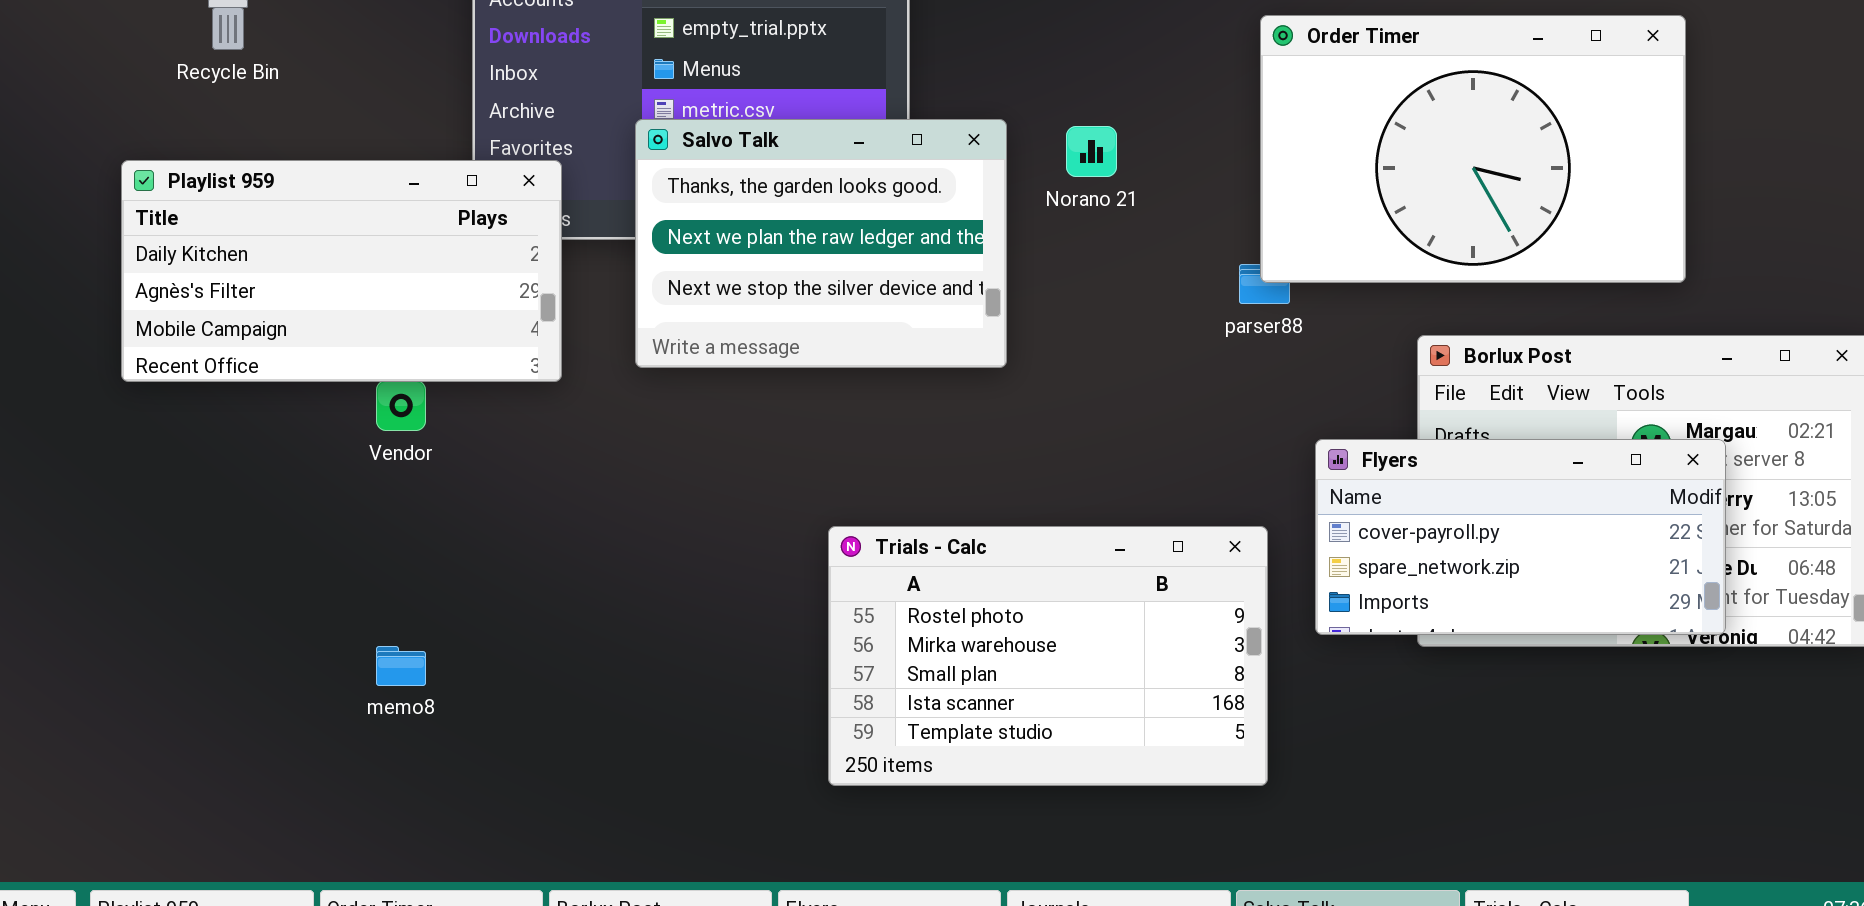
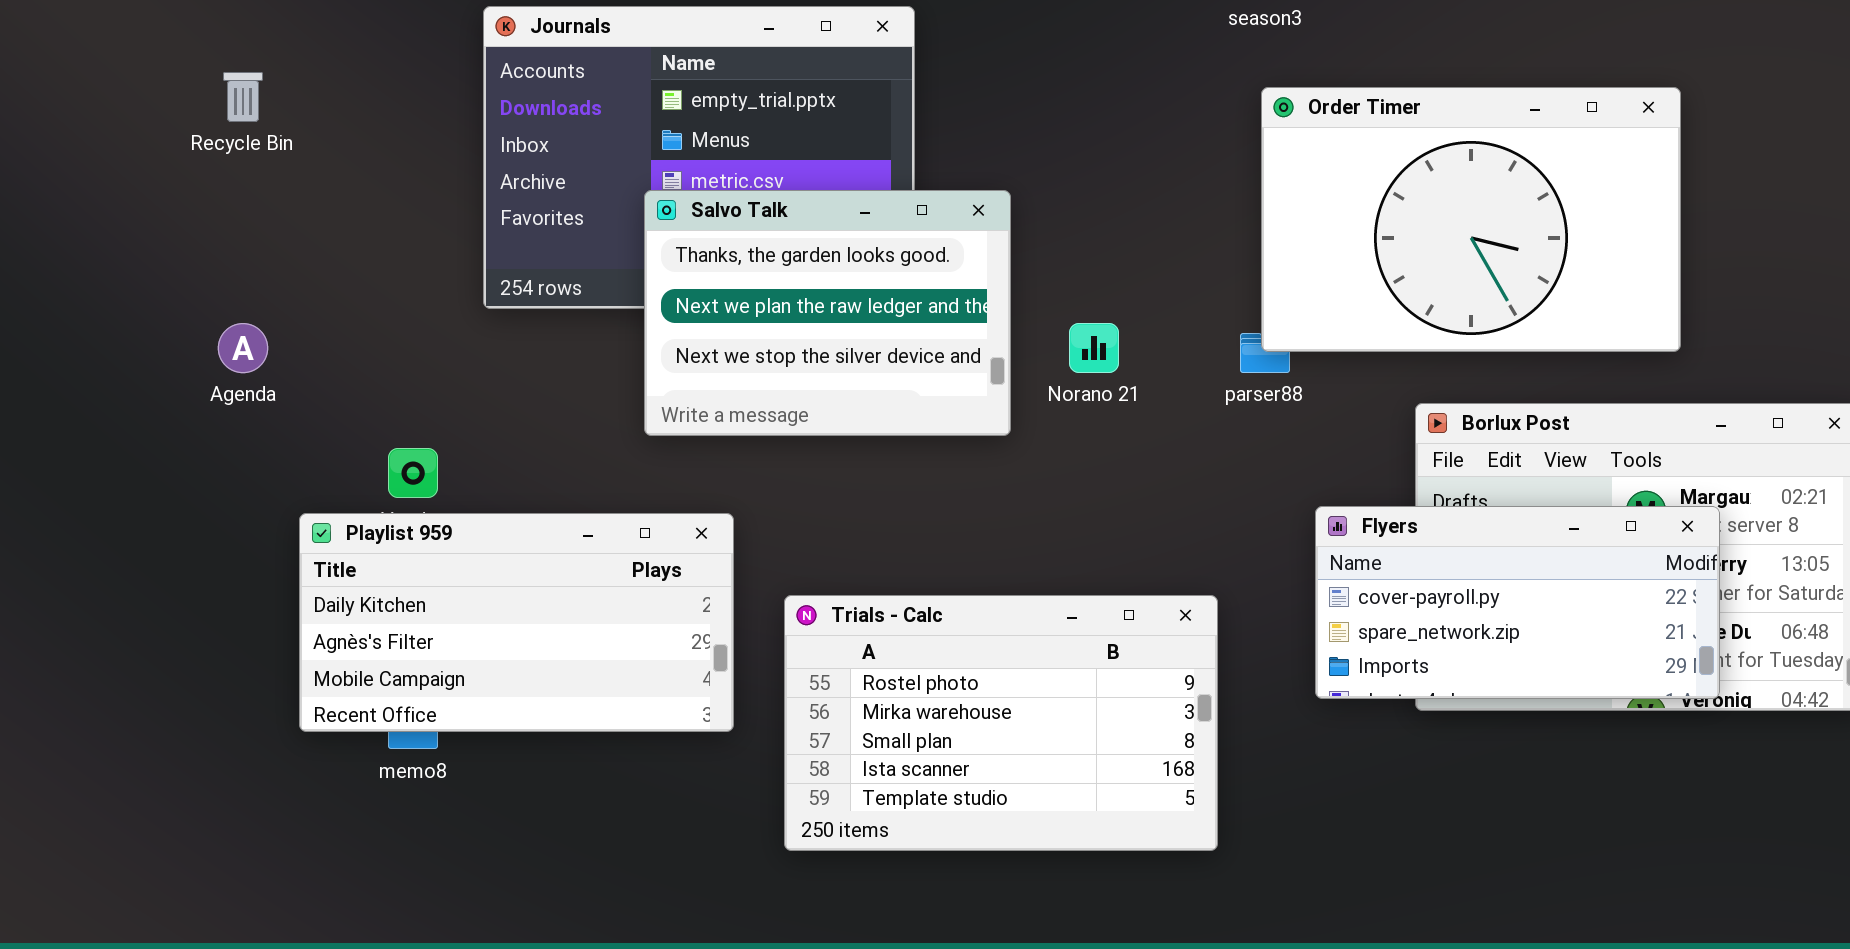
Norano 21: [1066,126,1117,177] -> [1069,323,1119,373], moved
Playlist 959: [121,160,562,382] -> [299,513,734,732], moved
Trials - Calc: [828,526,1268,786] -> [784,595,1218,851], moved

